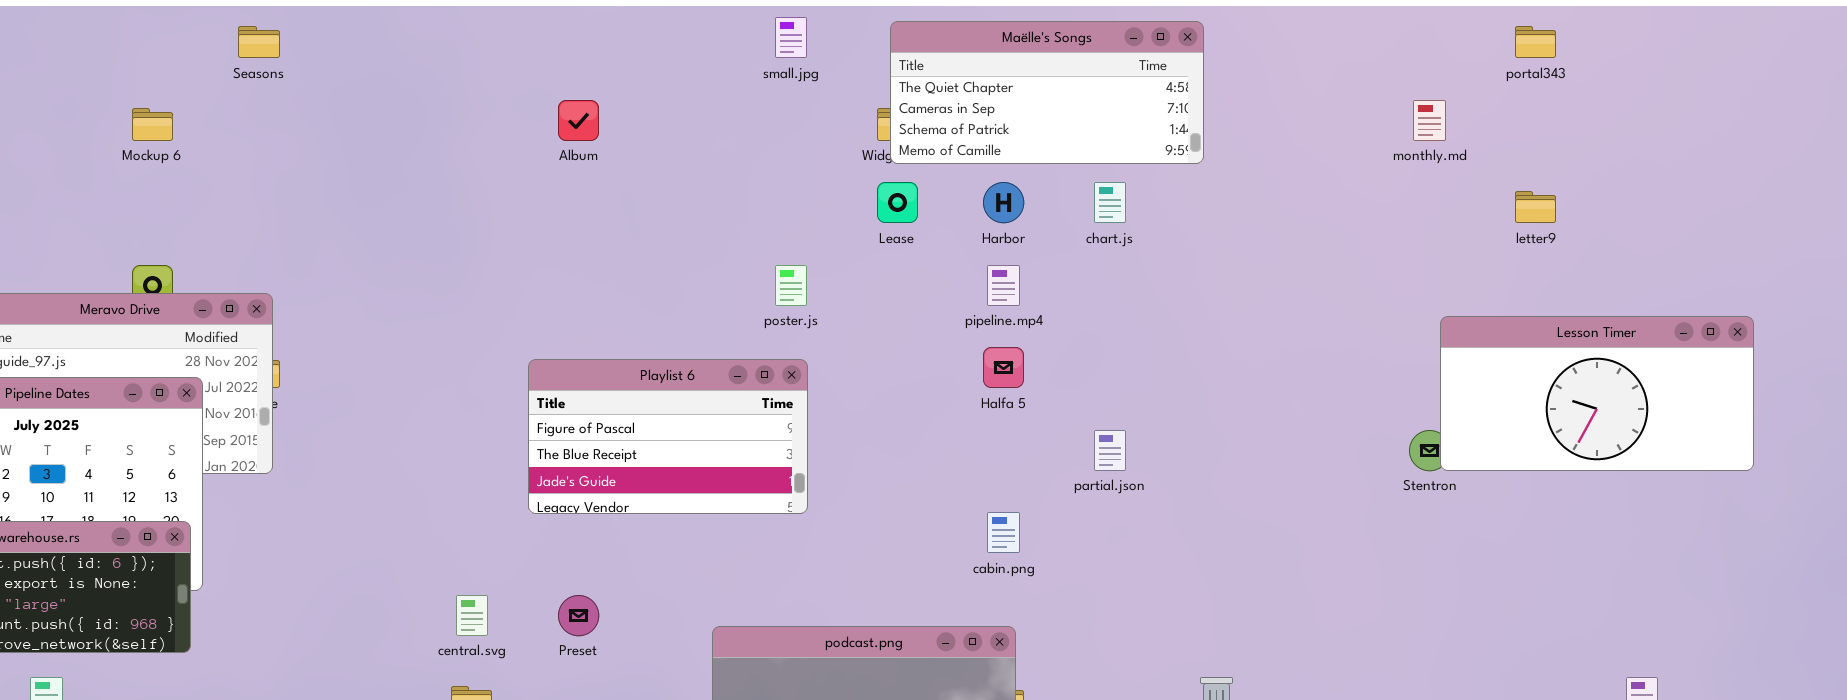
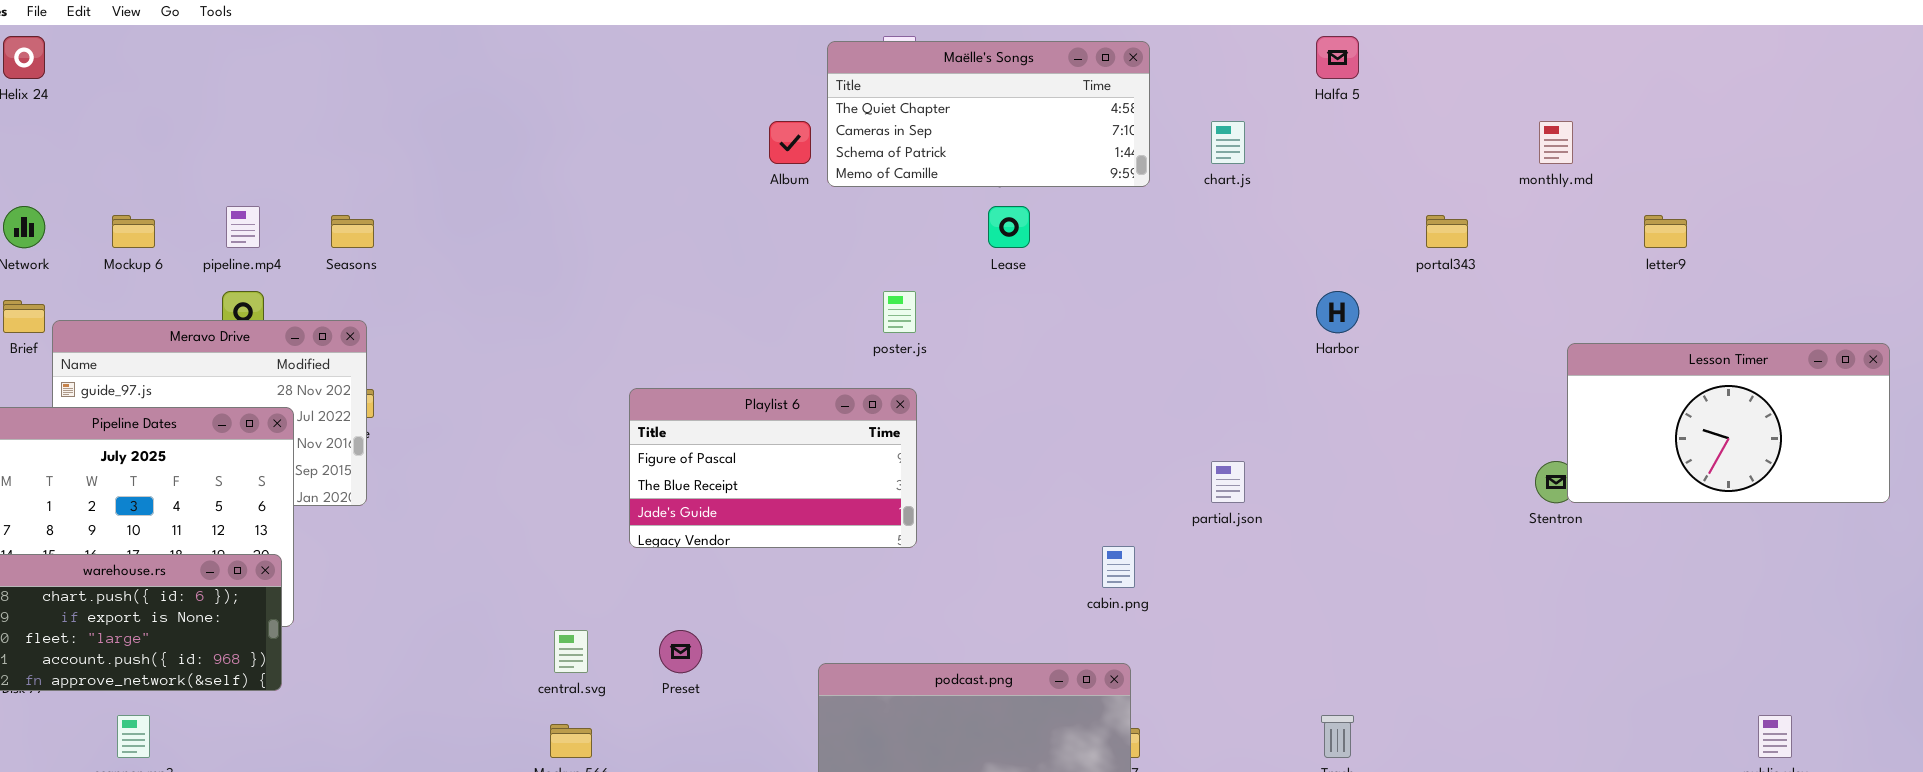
Maëlle's Songs: [890,21,1204,164] -> [827,41,1150,187], moved
Seasons: [238,26,280,58] -> [331,215,374,248], moved
portal343: [1515,26,1556,58] -> [1426,215,1468,248], moved
Album: [558,100,599,141] -> [769,121,811,164], moved
Mockup 6: [132,108,173,141] -> [112,215,155,248], moved
Harbor: [983,182,1024,223] -> [1316,291,1359,333], moved
chart.js: [1094,182,1126,223] -> [1211,121,1245,164], moved
pipeline.mp4: [987,265,1020,306] -> [226,206,260,248], moved
Halfa 5: [983,347,1024,388] -> [1316,36,1359,79], moved

